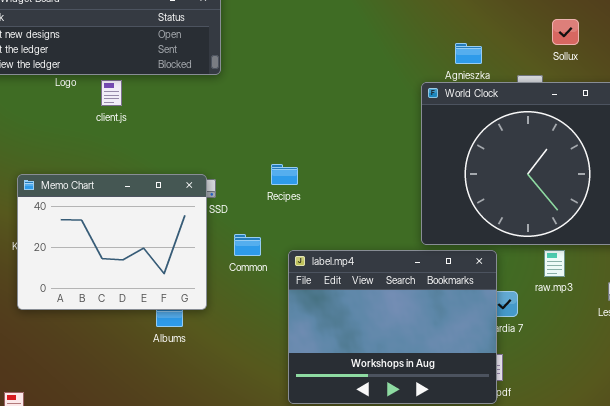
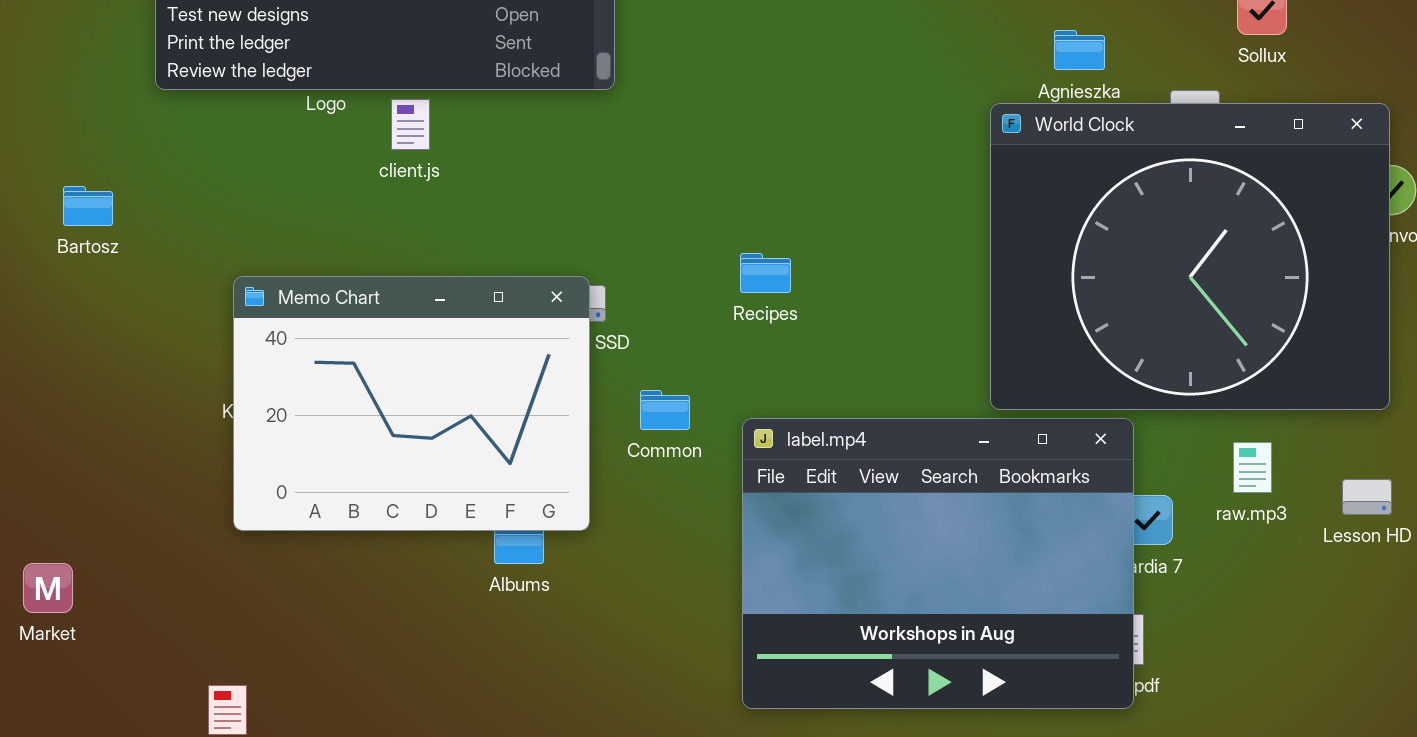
Recipes: [271,164,298,185] -> [740,253,791,293], moved
raw.mp3: [544,250,565,277] -> [1233,442,1272,493], moved

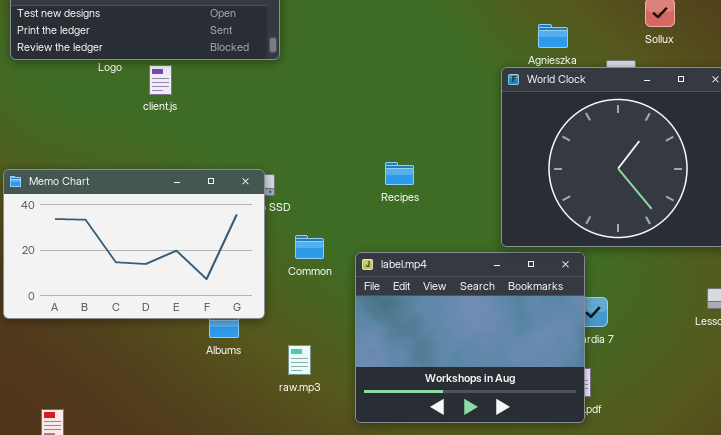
Recipes: [740,253,791,293] -> [385,162,414,185], moved
Memo Chart: [233,276,590,531] -> [3,169,265,319], resized
raw.mp3: [1233,442,1272,493] -> [288,345,311,375], moved

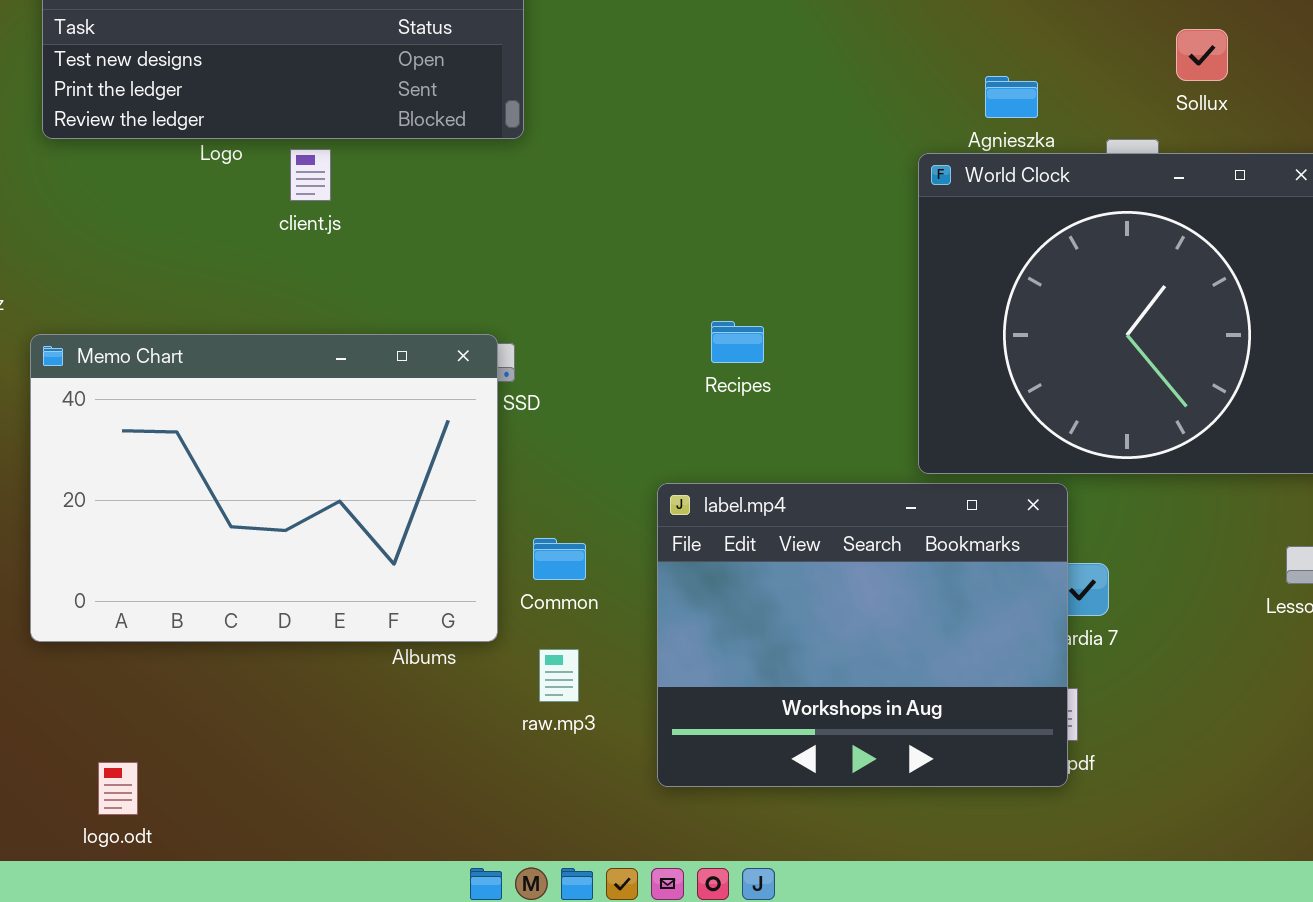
Memo Chart: [3,169,265,319] -> [30,334,498,642], resized
Common: [295,235,324,259] -> [533,538,586,580], moved

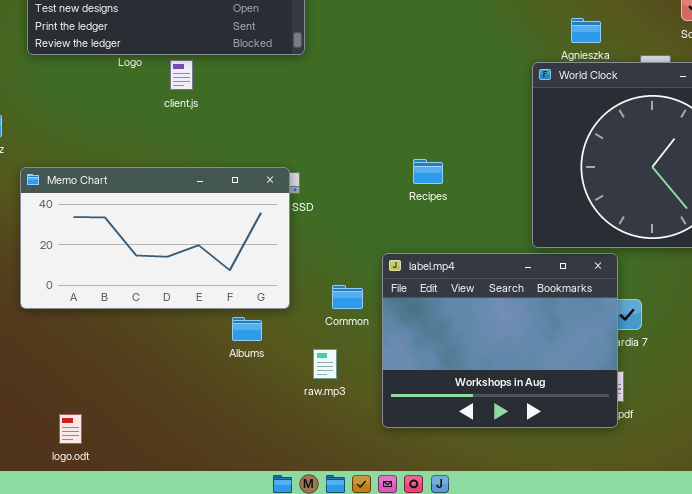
Memo Chart: [30,334,498,642] -> [20,167,290,309], resized
Common: [533,538,586,580] -> [332,285,363,309], moved

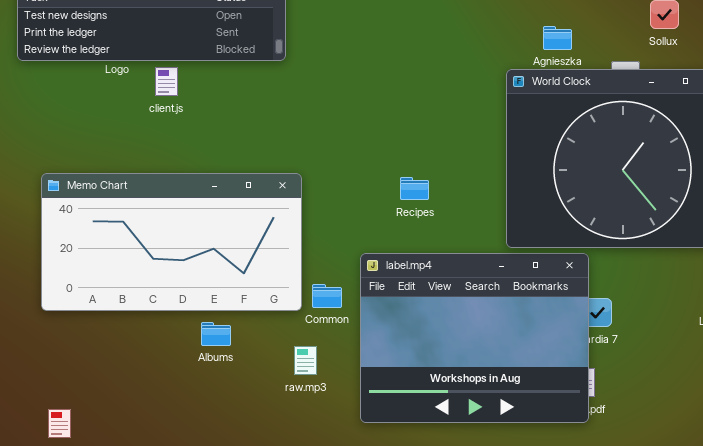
Recipes: [413,159,443,184] -> [400,177,429,200], moved
Memo Chart: [20,167,290,309] -> [41,173,302,311], moved
Albums: [232,317,262,341] -> [201,322,231,346], moved

